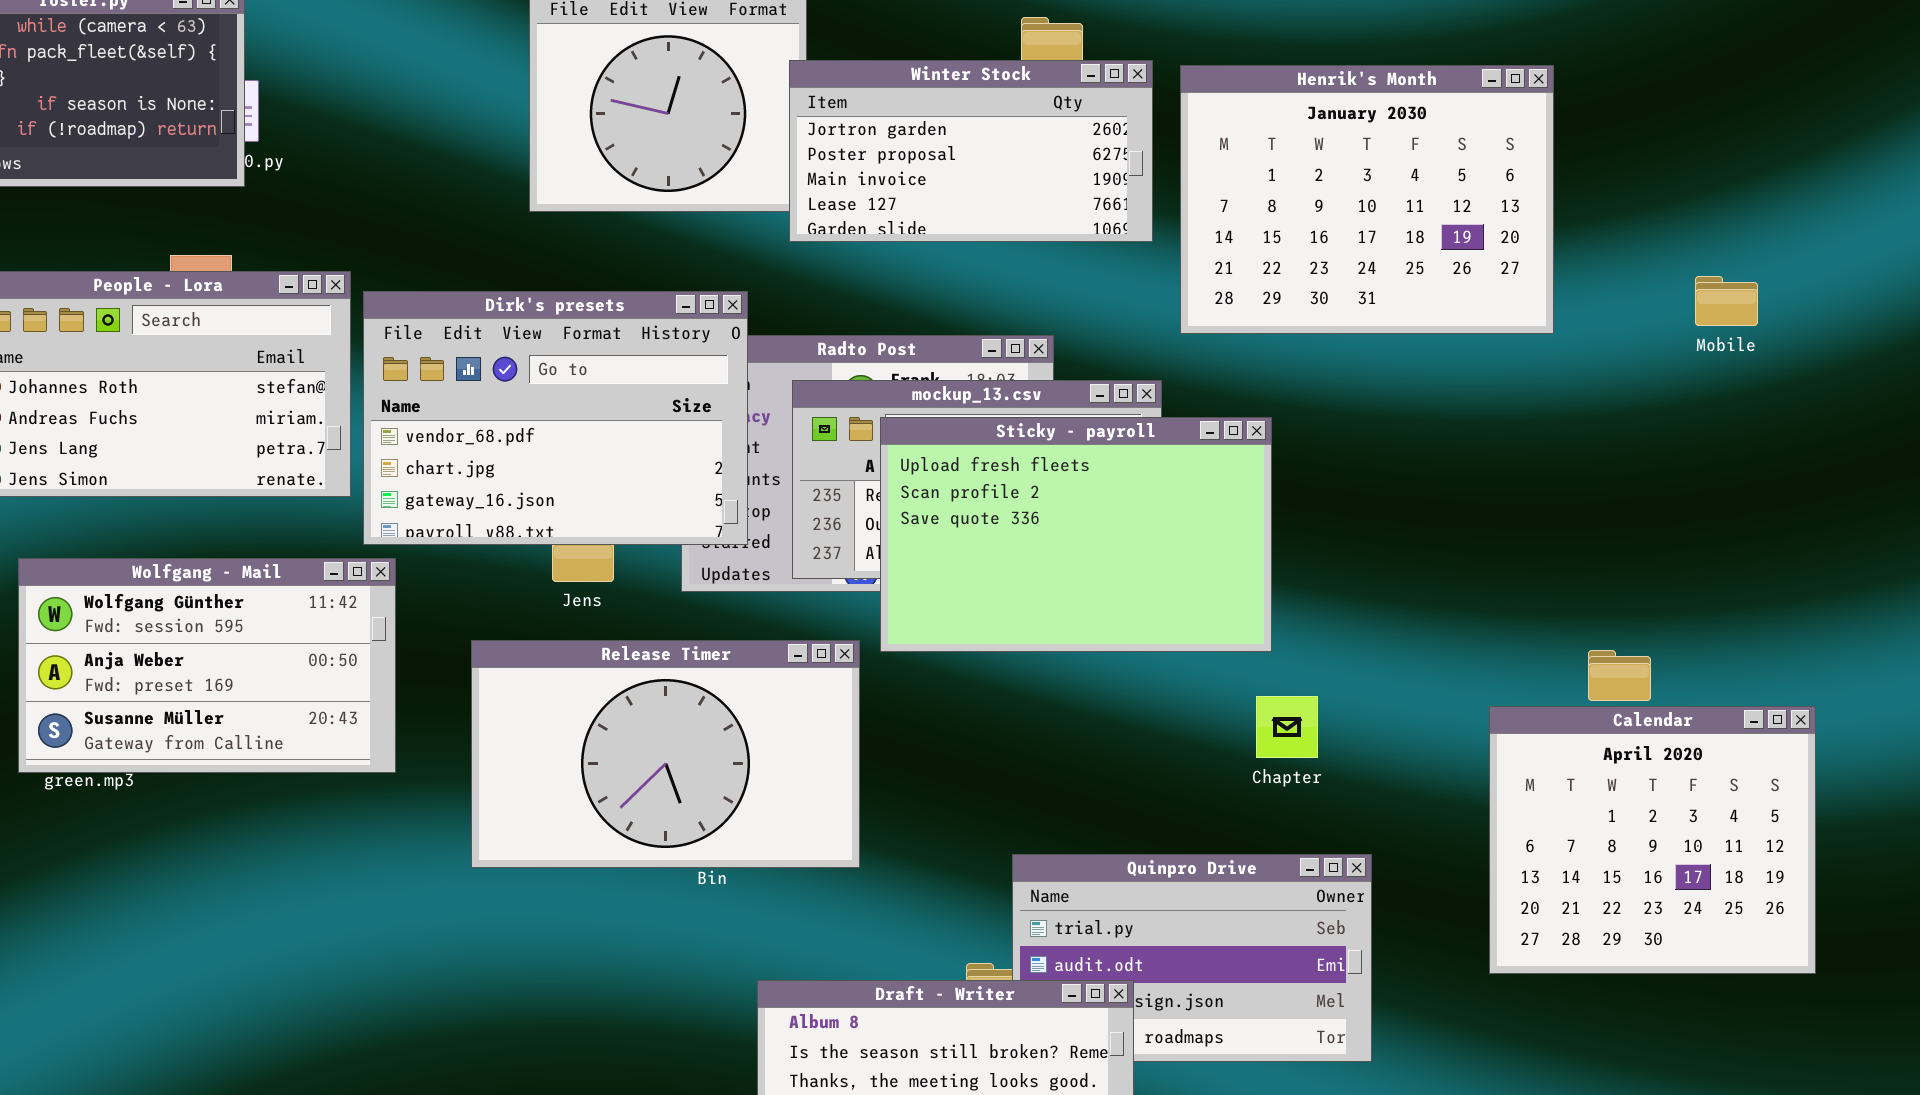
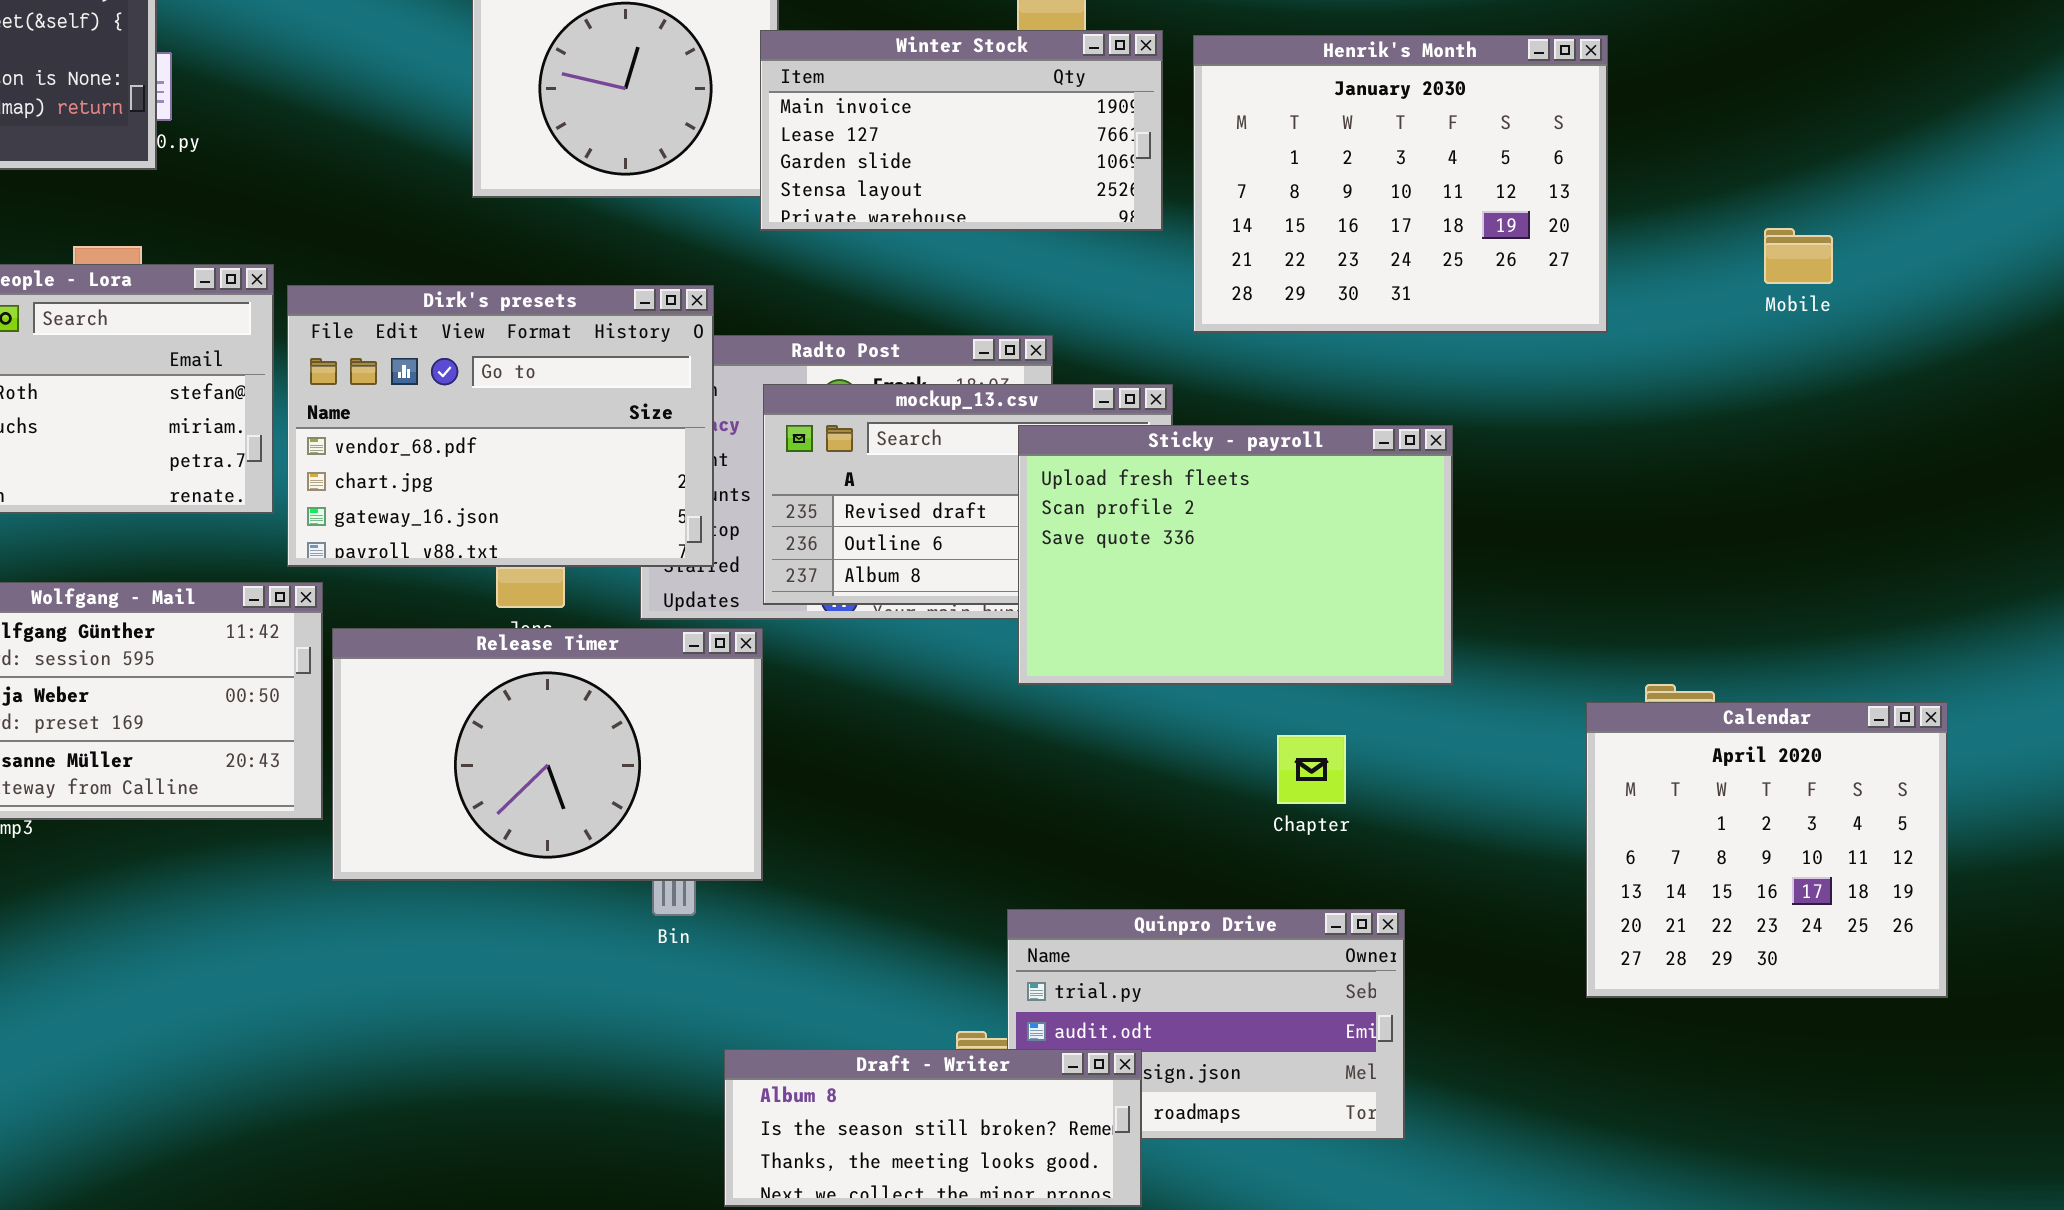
Winter Stock: [789,60,1153,242] -> [760,30,1163,231], scrolled down 2 rows
Mobile: [1695,276,1758,326] -> [1764,228,1833,284], moved
Sticky - payroll: [880,417,1272,652] -> [1018,425,1453,685], moved
Release Timer: [471,640,860,868] -> [332,628,763,881], moved
Calendar: [1489,706,1816,974] -> [1586,702,1948,998], moved

